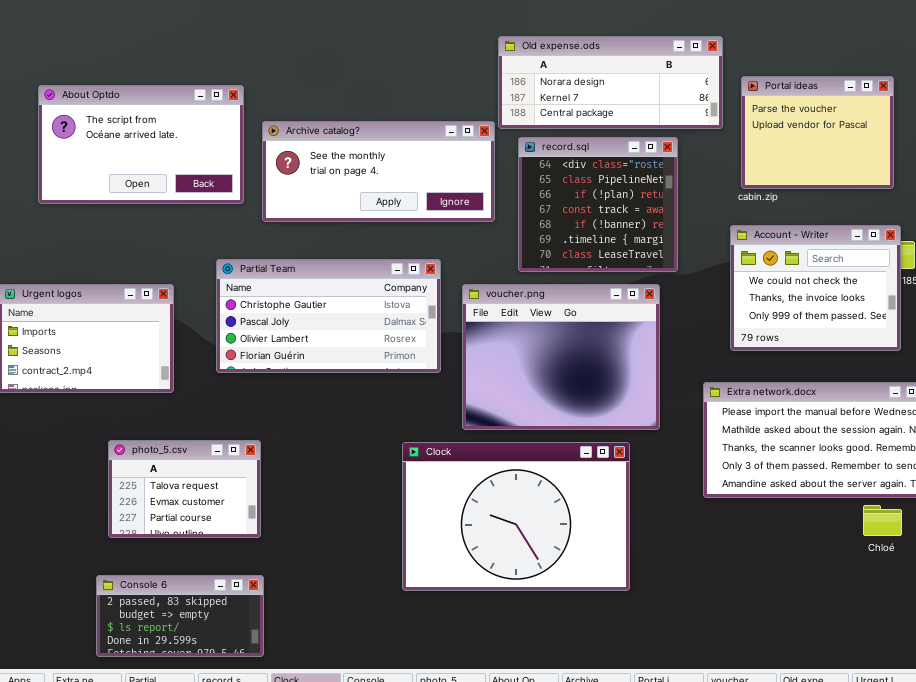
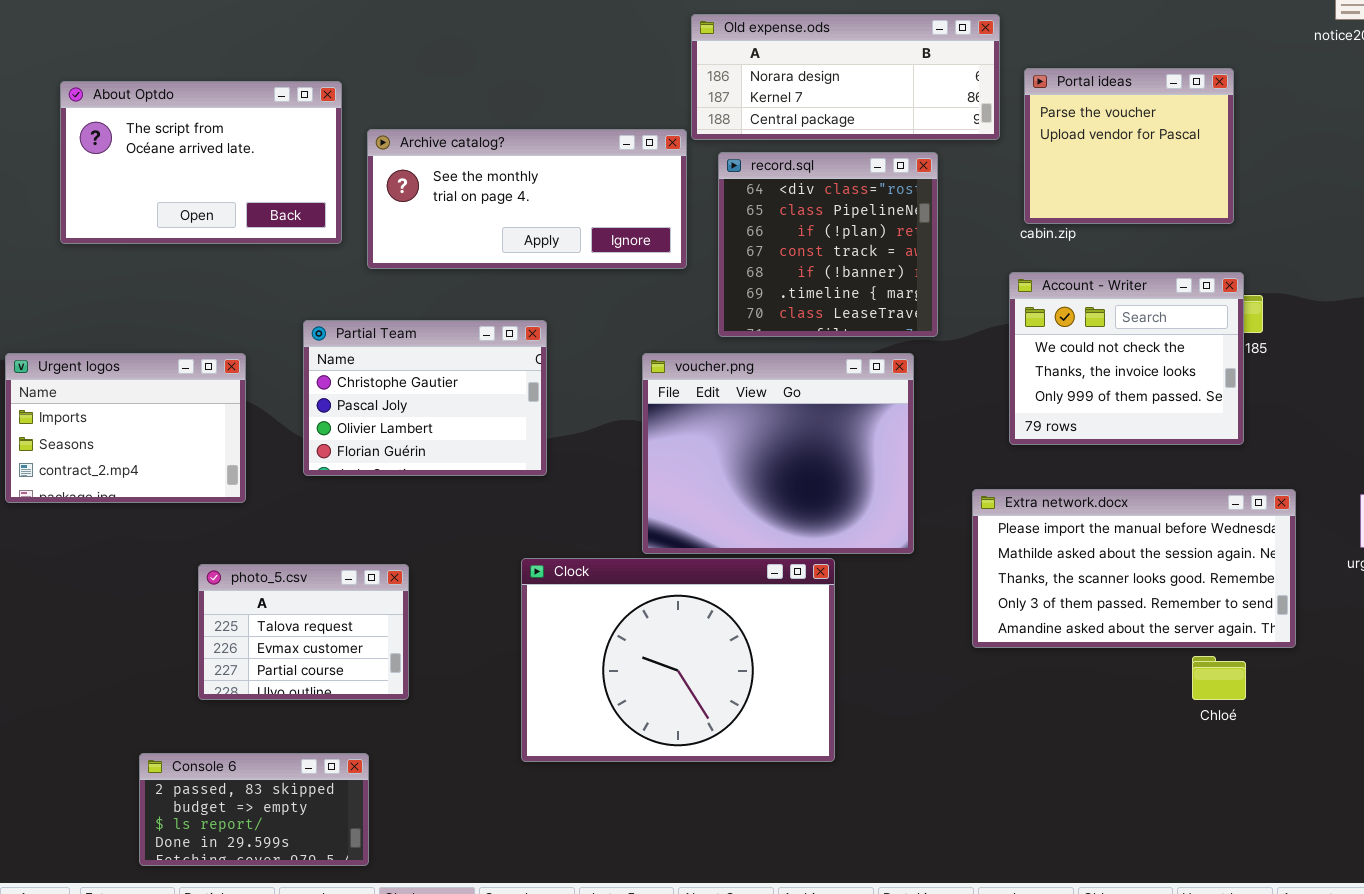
Partial Team: [216,259,441,373] -> [303,320,547,476], resized
photo_5.csv: [108,440,261,538] -> [198,564,409,700], moved
Clock: [402,442,630,591] -> [521,558,835,762], moved

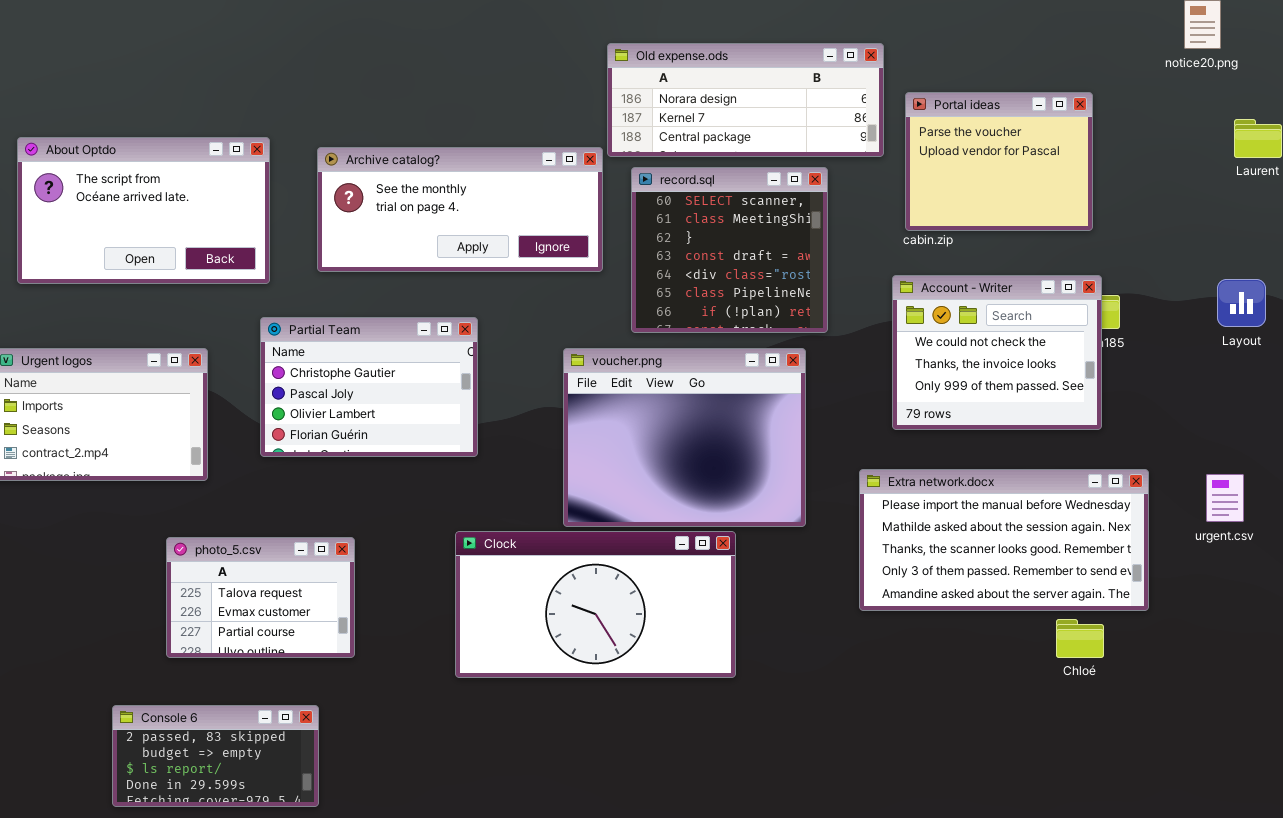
About Optdo: [60,81,342,244] -> [17,137,270,284], moved
record.sql: [718,152,938,337] -> [631,167,828,333], scrolled up 4 rows
Clock: [521,558,835,762] -> [455,531,736,678], resized

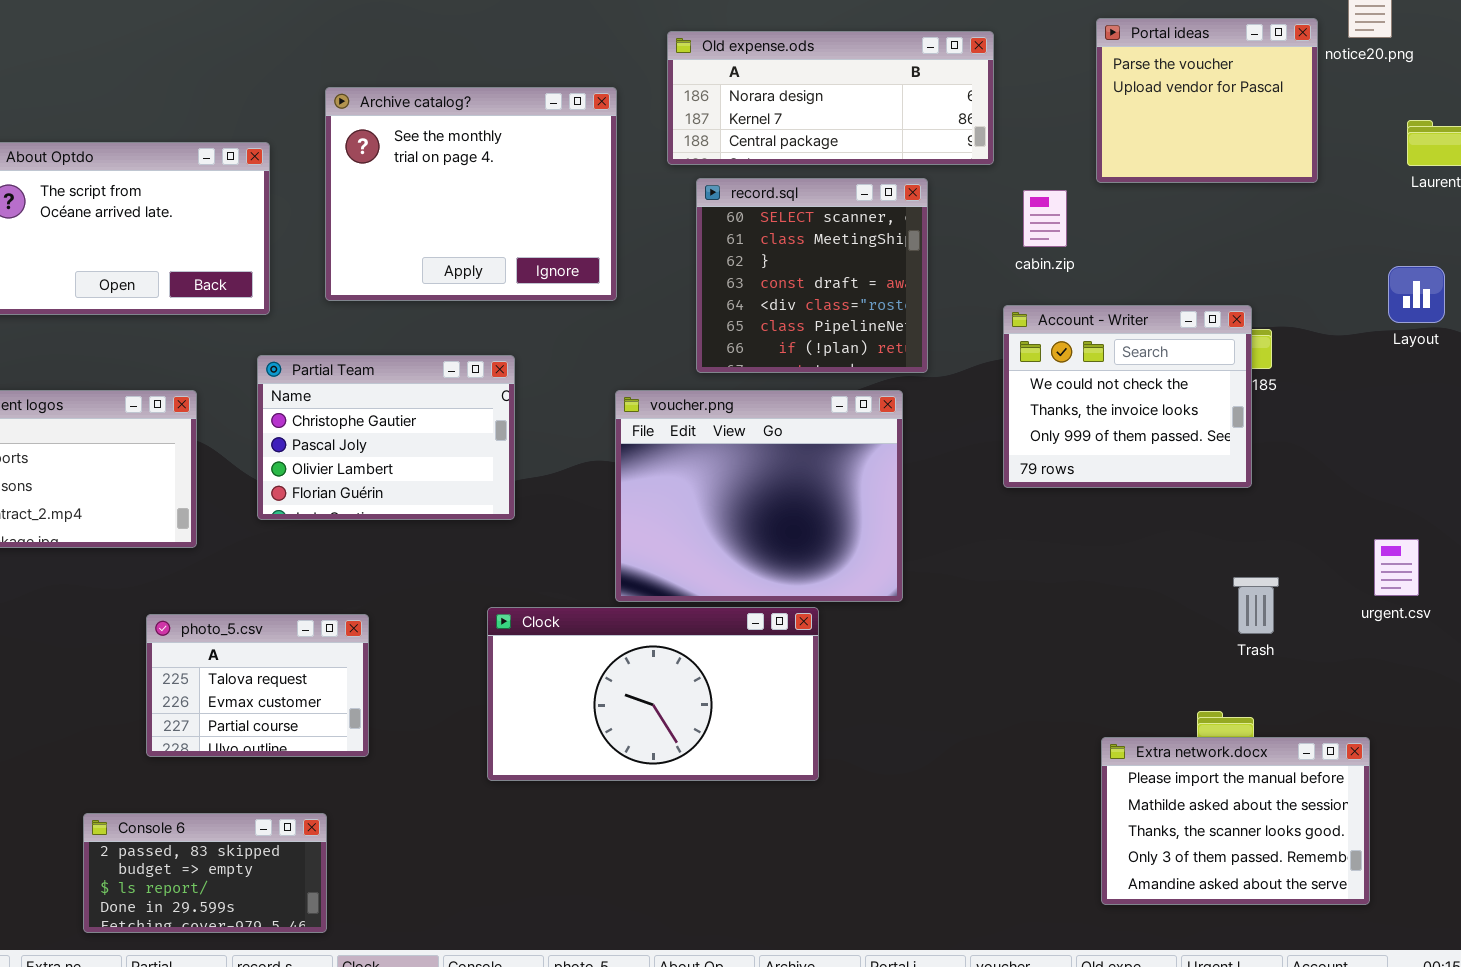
Portal ideas: [905,92,1093,231] -> [1096,18,1318,183], moved
Archive catalog?: [317,147,603,272] -> [325,87,617,301], resized
Layout: [1217,279,1266,327] -> [1388,266,1445,323], moved
Extra network.docx: [859,469,1149,611] -> [1101,737,1370,905], moved, resized

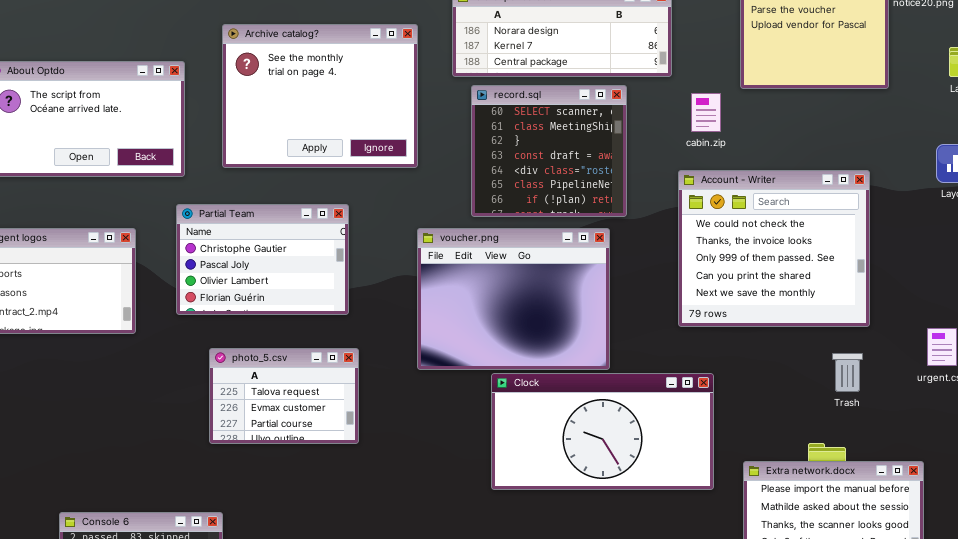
Account - Writer: [1003,305,1252,488] -> [678,170,870,327], resized
Clock: [487,607,819,781] -> [491,373,714,490], moved
photo_5.csv: [146,614,369,757] -> [209,348,359,444], moved

